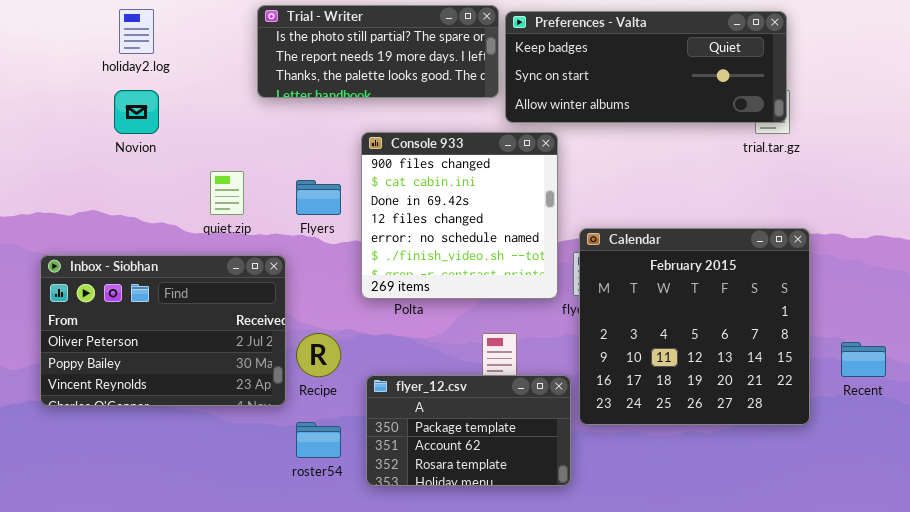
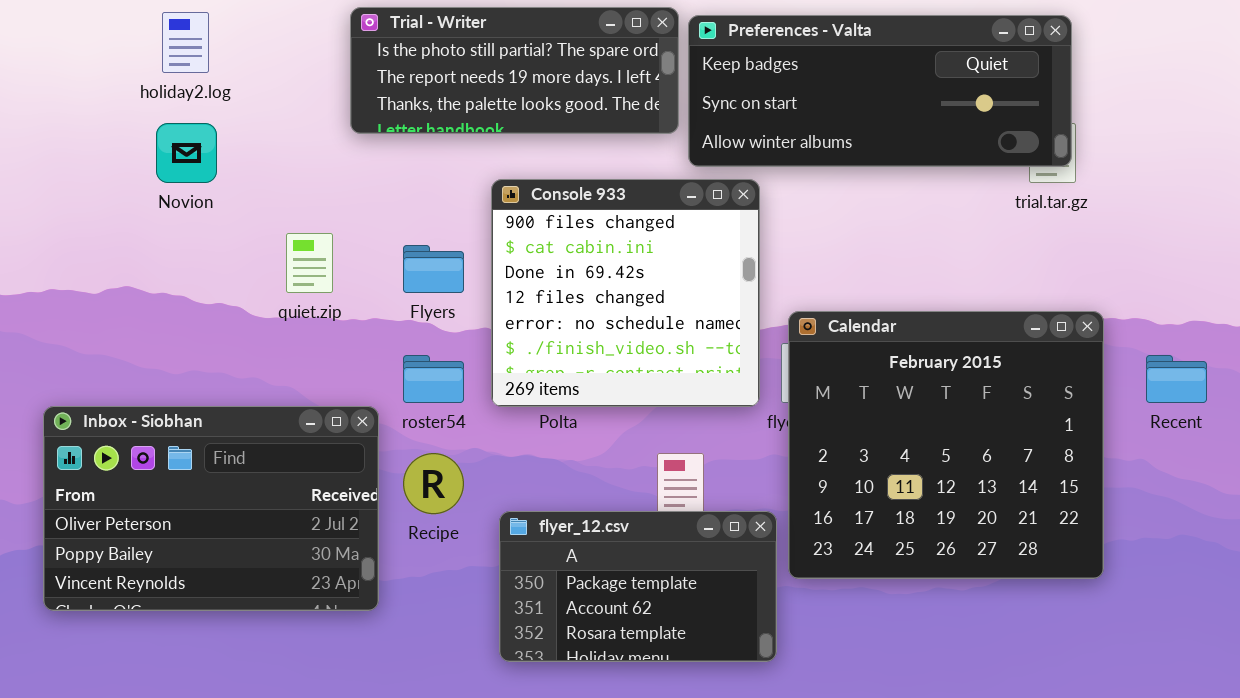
Inbox - Siobhan: [40,255,286,406] -> [43,406,379,611], moved
Recent: [841,342,886,377] -> [1146,355,1207,403], moved
roster54: [296,422,341,458] -> [403,355,464,403], moved

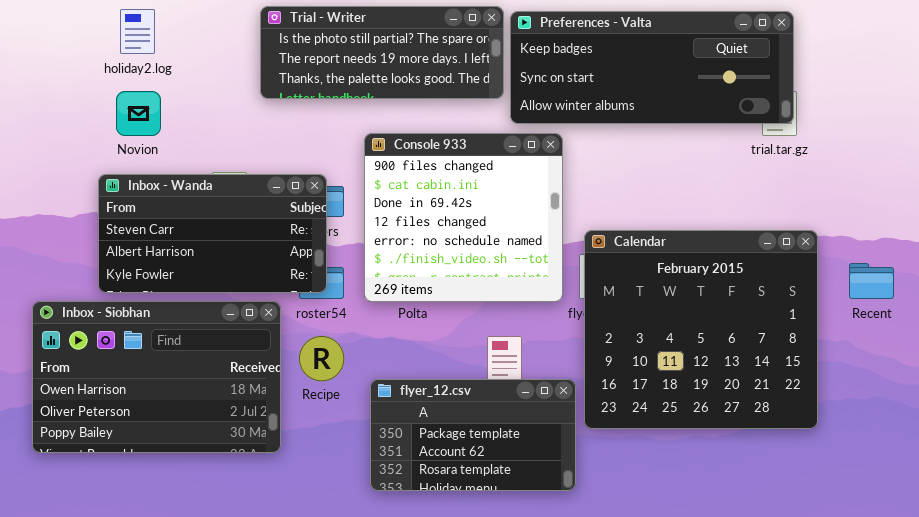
Inbox - Wanda: none -> [98,174,327,293], opened
Inbox - Siobhan: [43,406,379,611] -> [32,301,281,453], scrolled up 1 row

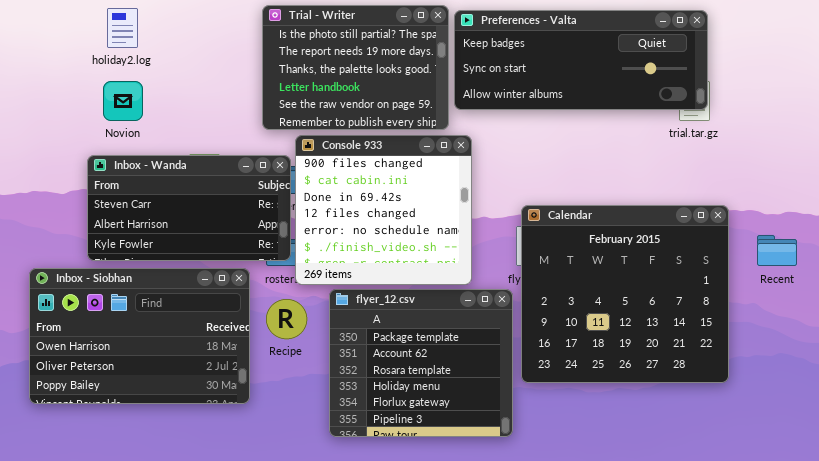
Trial - Writer: [260,6,504,99] -> [262,5,449,130], resized
Console 933: [364,133,563,302] -> [295,135,472,285], moved
flyer_12.csv: [370,379,576,491] -> [329,289,513,437], resized

